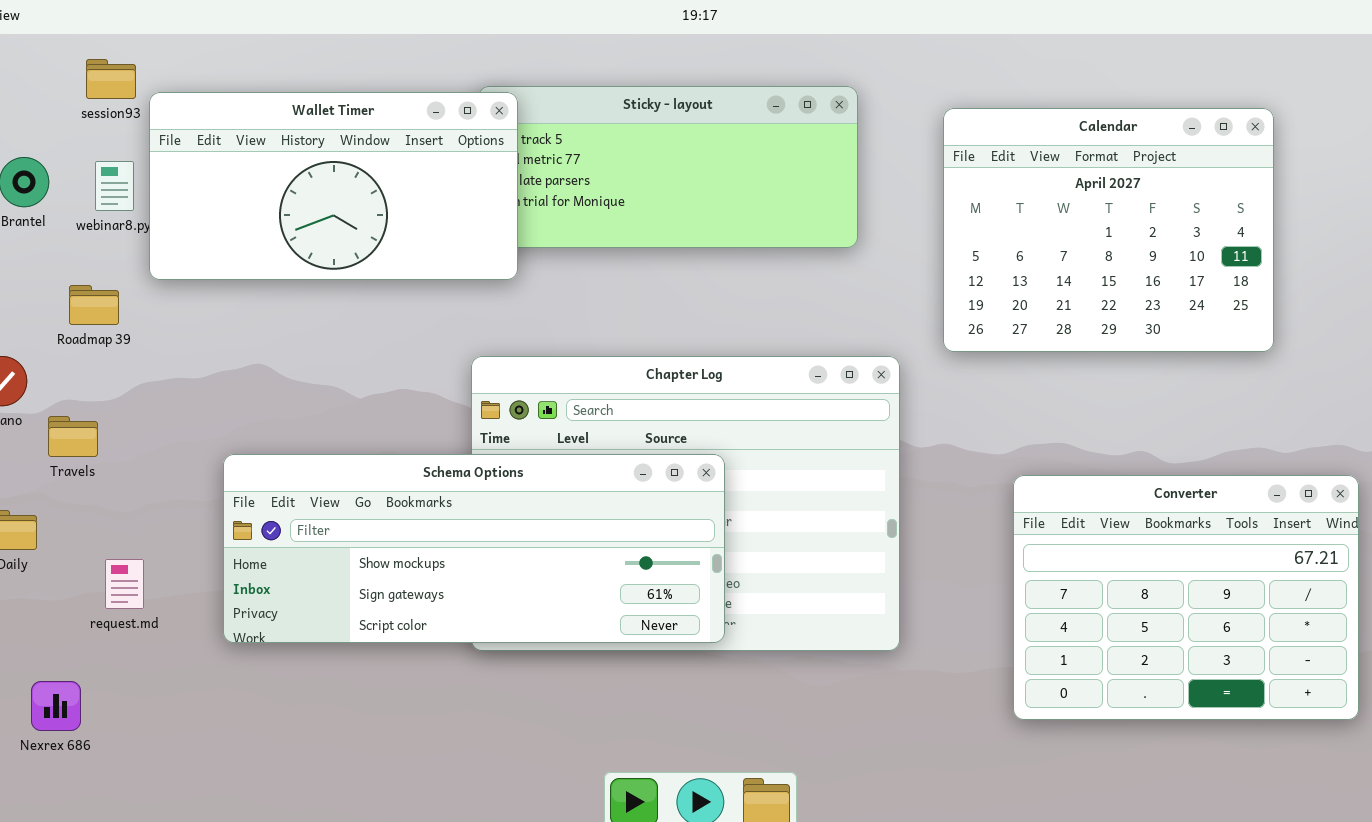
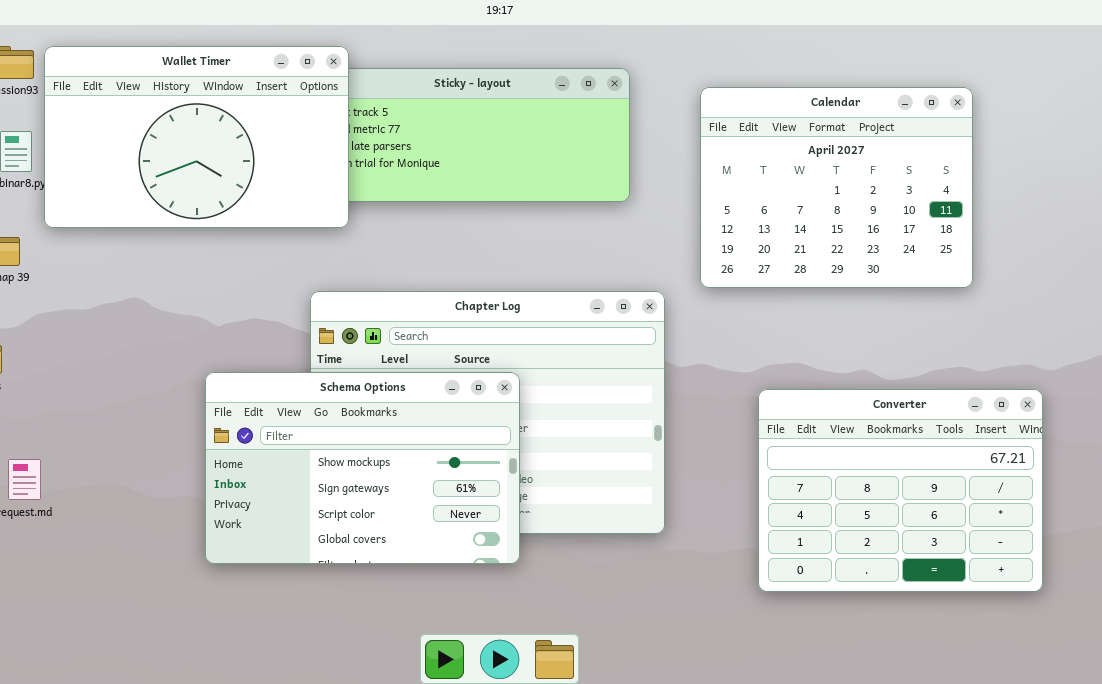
Wallet Timer: [149,92,518,280] -> [44,46,349,228], resized
Schema Options: [223,454,725,643] -> [205,372,520,564], resized

